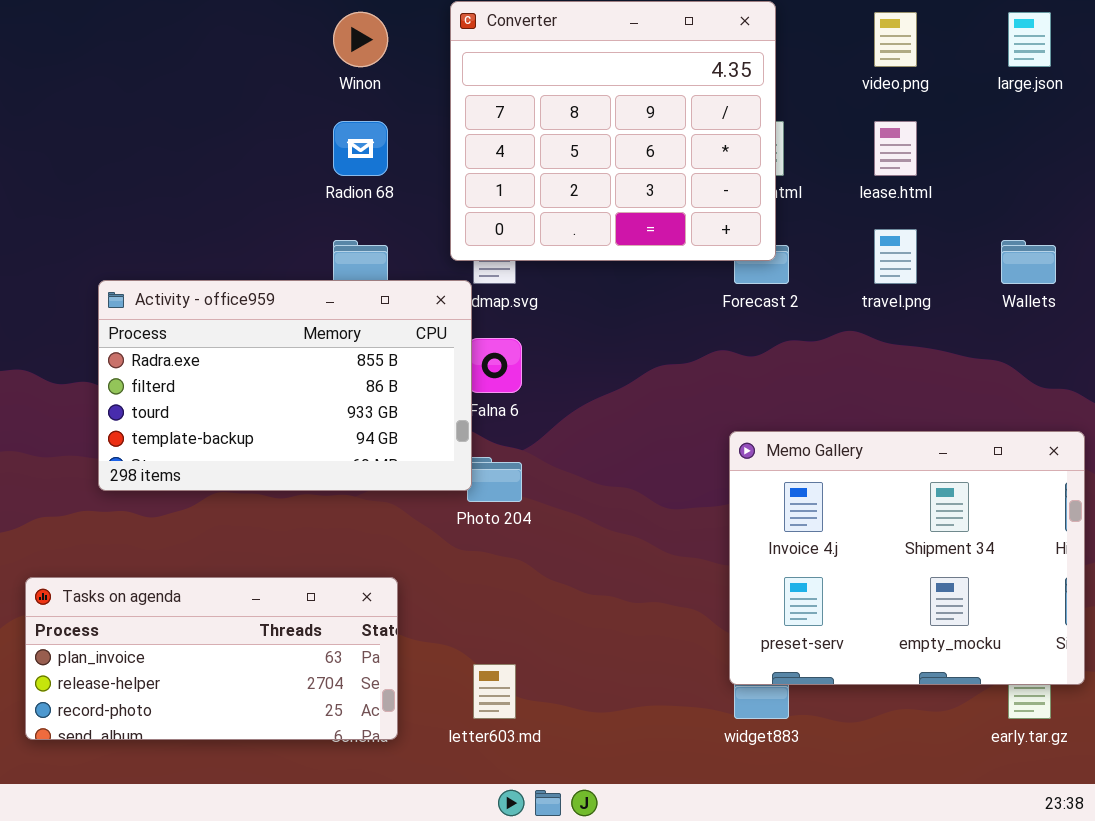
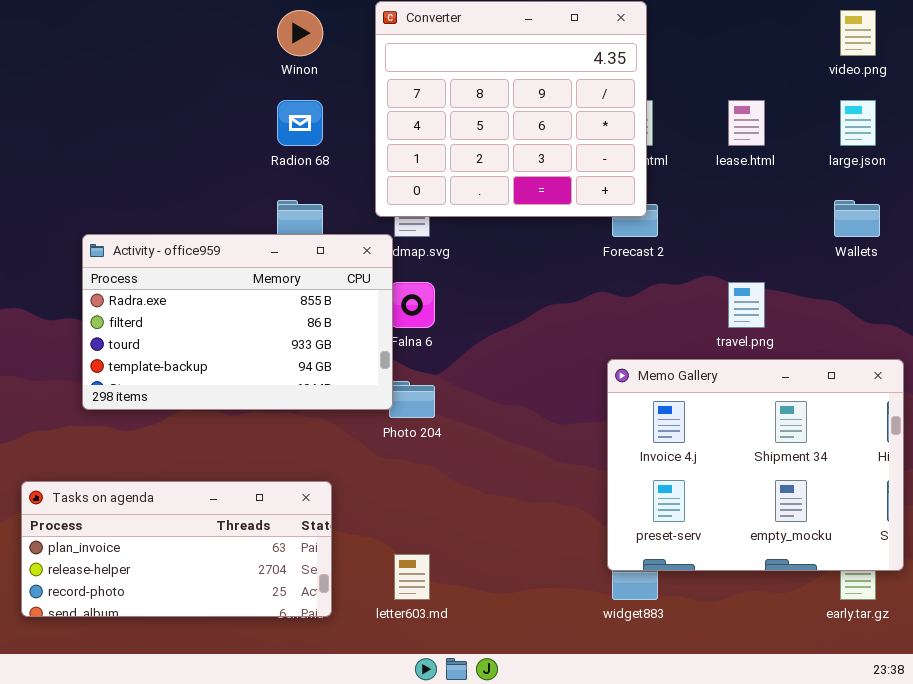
video.png: [874,12,917,67] -> [840,10,876,56], moved
large.json: [1008,12,1051,67] -> [840,100,876,146], moved
travel.png: [874,229,917,284] -> [728,282,765,328], moved

